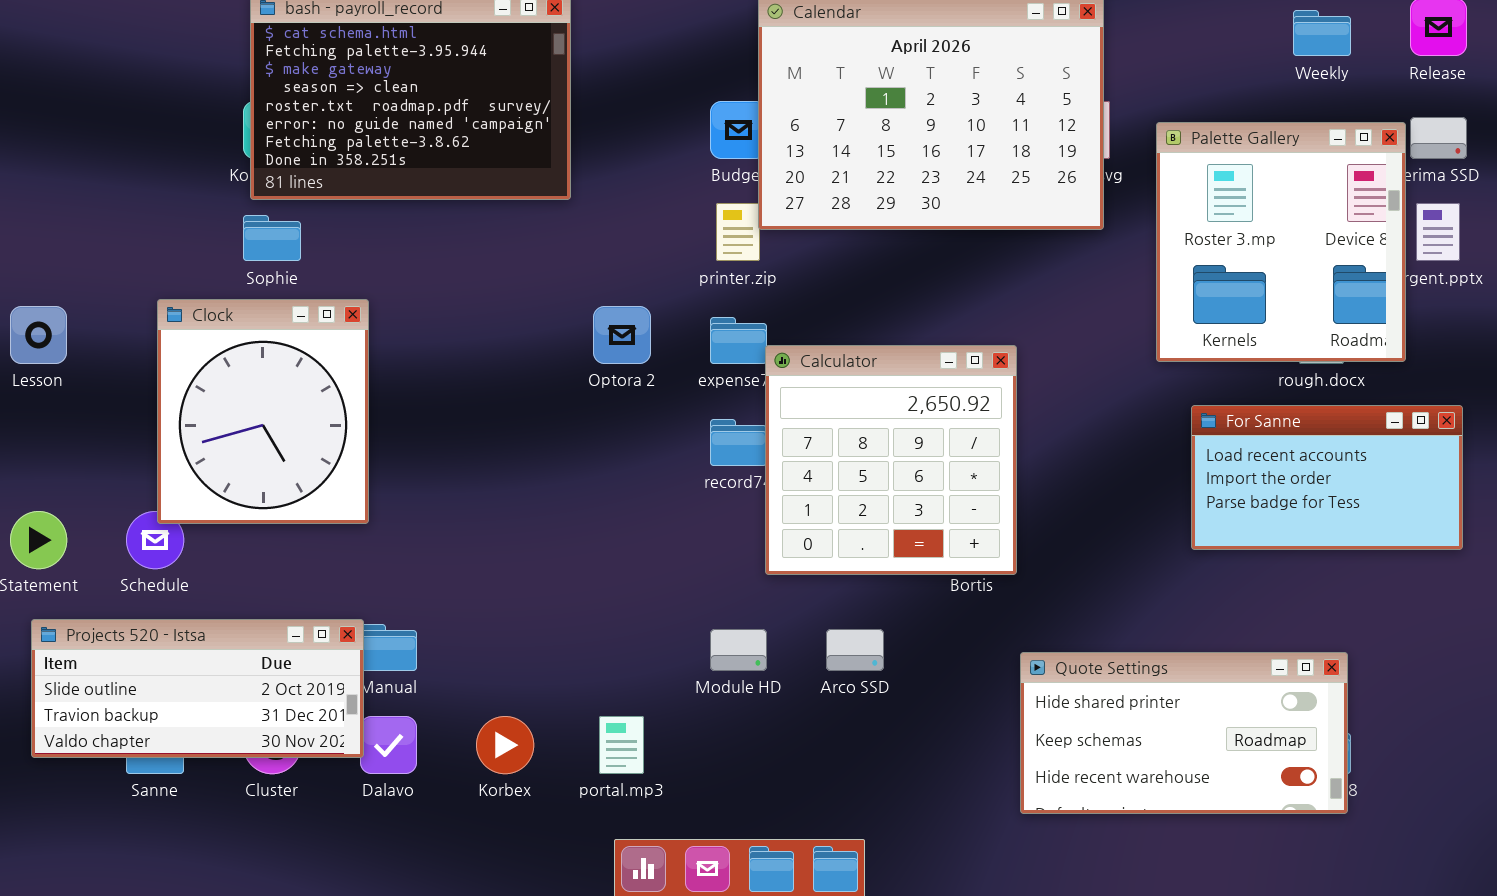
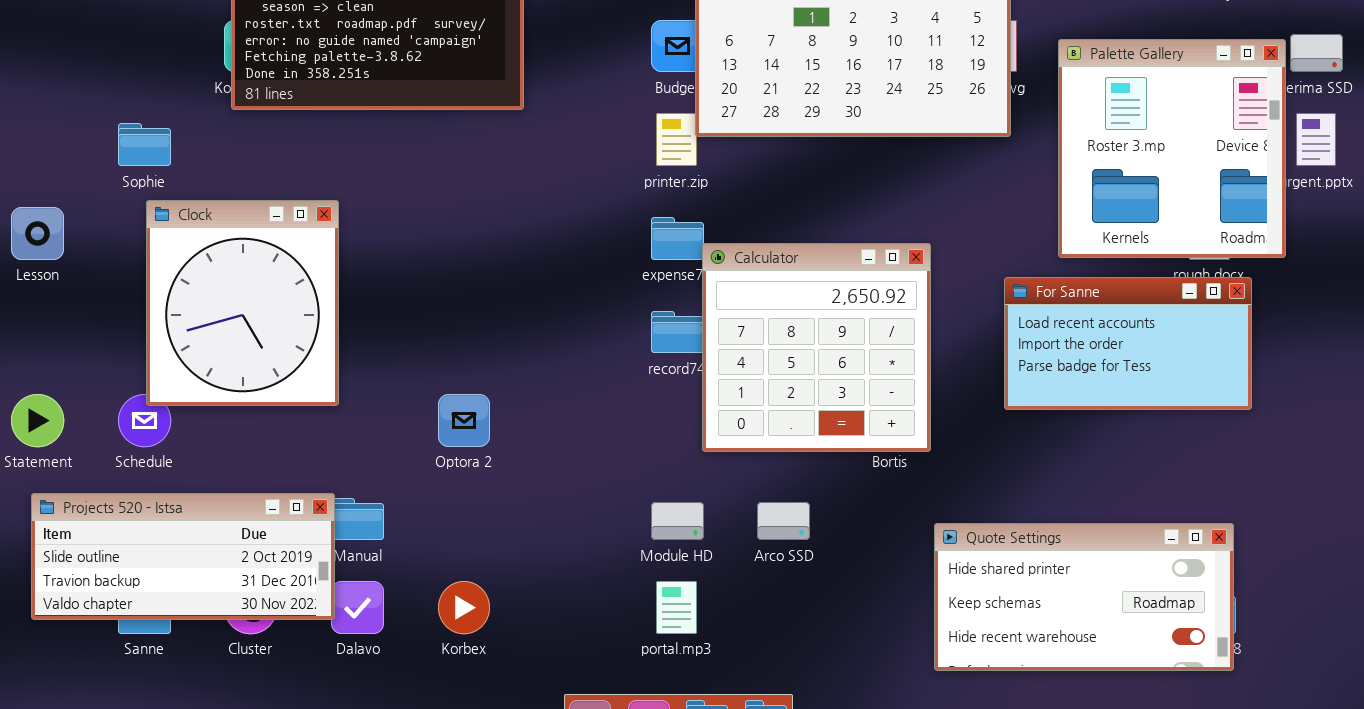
Sophie: [243,215,301,261] -> [118,123,171,166], moved
Optora 2: [593,306,651,364] -> [438,394,490,447], moved
For Sanne: [1191,405,1463,550] -> [1004,277,1252,410], moved
portal.mp3: [599,716,644,774] -> [656,581,697,634], moved

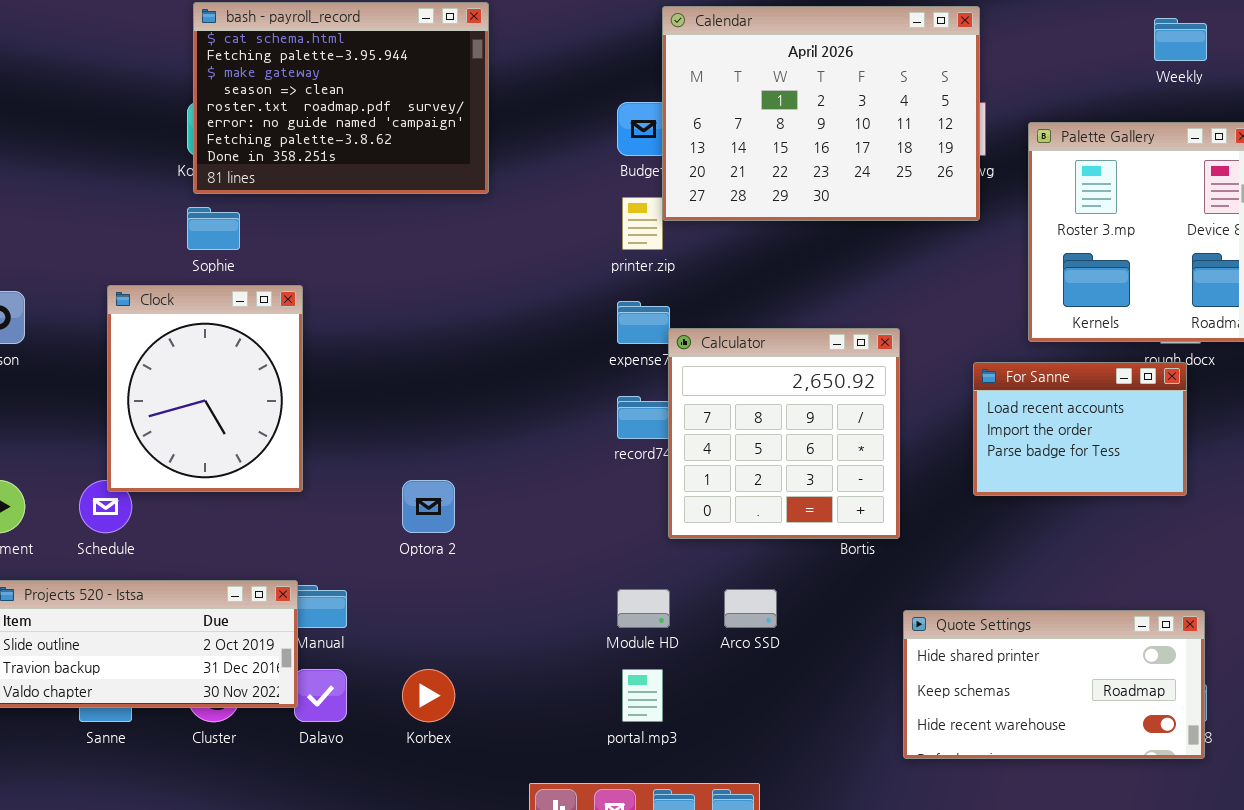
Sophie: [118,123,171,166] -> [187,207,240,250], moved
For Sanne: [1004,277,1252,410] -> [973,362,1187,496], resized

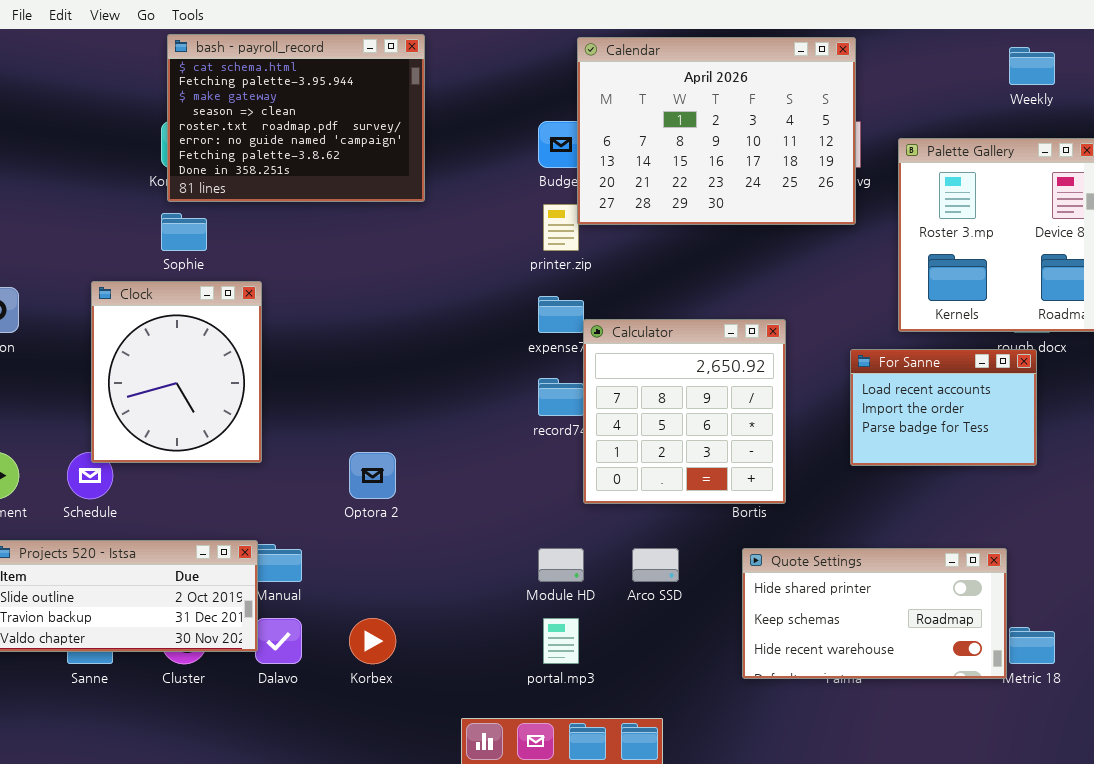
Quote Settings: [903,610,1205,759] -> [742,548,1007,679], moved

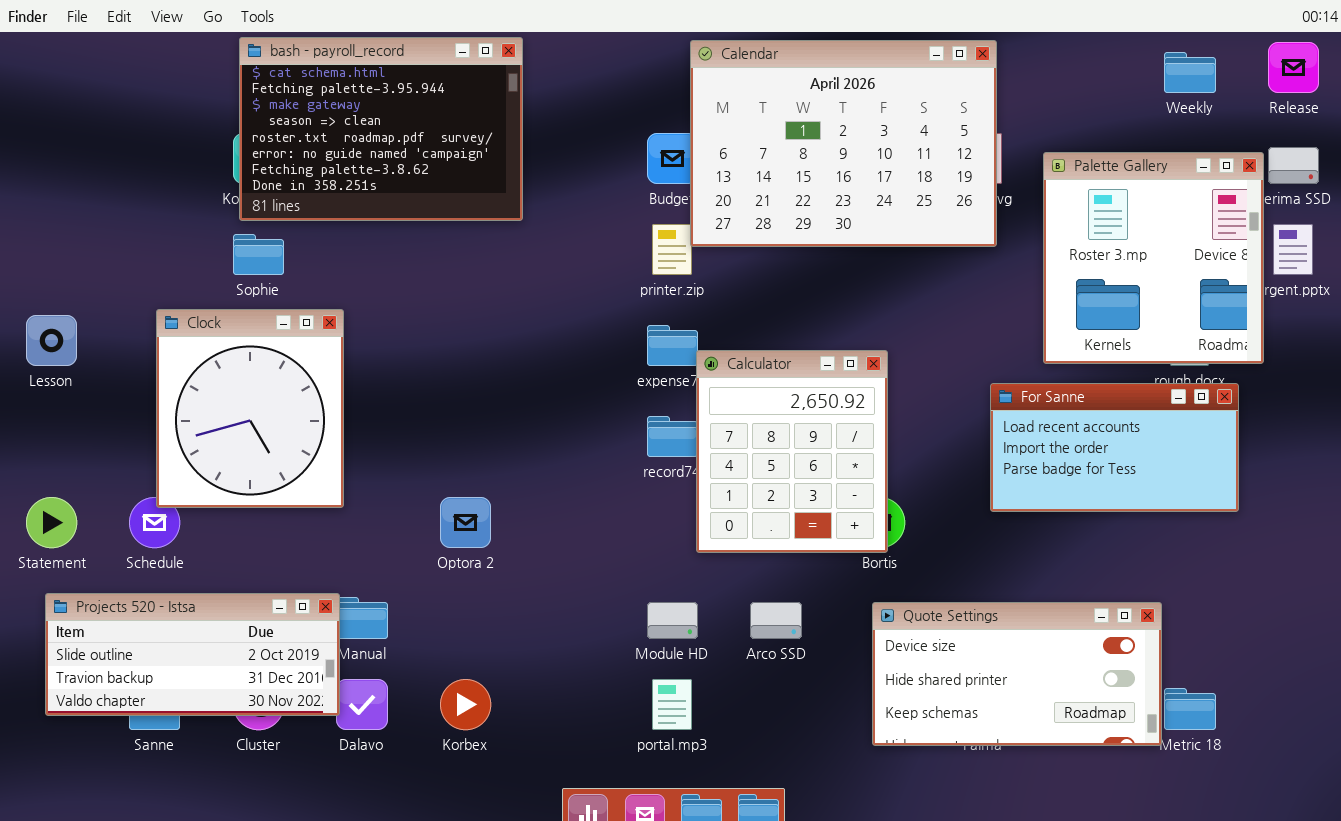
Calculator: [583,319,786,504] -> [696,350,888,553], resized
For Sanne: [850,349,1037,466] -> [990,383,1239,512], resized
Quote Settings: [742,548,1007,679] -> [872,602,1162,746], scrolled up 1 row

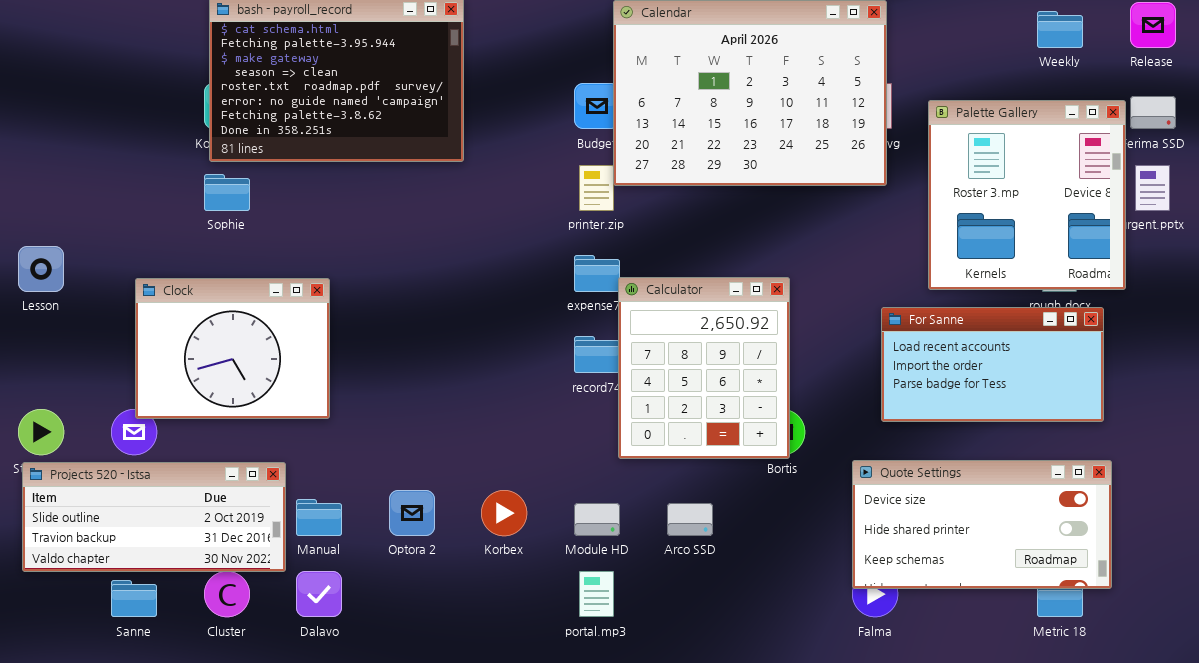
Clock: [156,309,344,508] -> [135,278,330,419], resized
Optora 2: [440,497,491,548] -> [389,490,435,536], moved
Projects 520 - Istsa: [45,593,340,716] -> [22,462,286,572], moved
Quote Settings: [872,602,1162,746] -> [852,460,1112,589], moved
Korbex: [440,679,491,730] -> [481,490,527,536], moved

